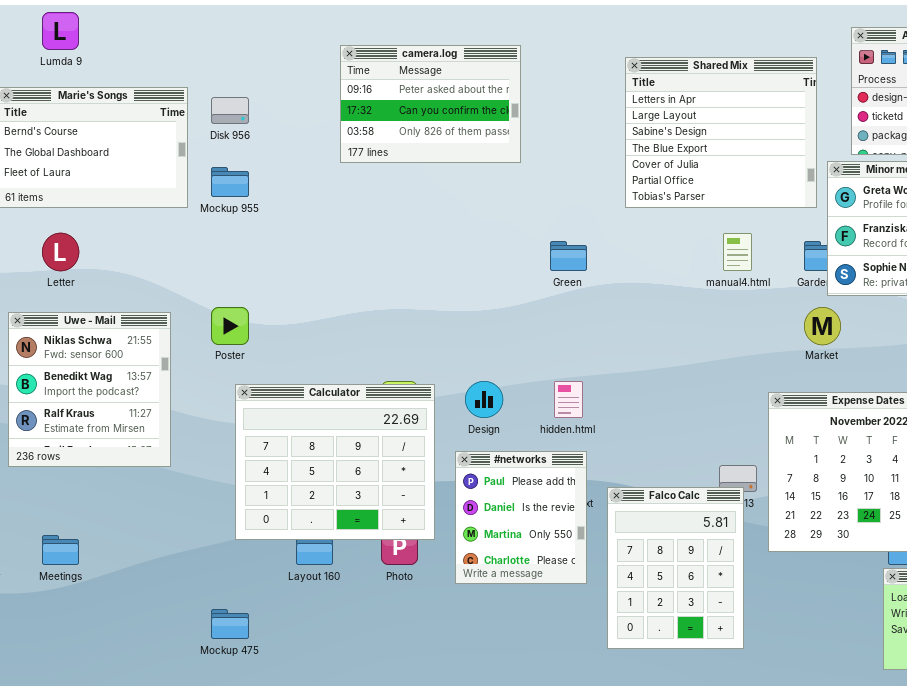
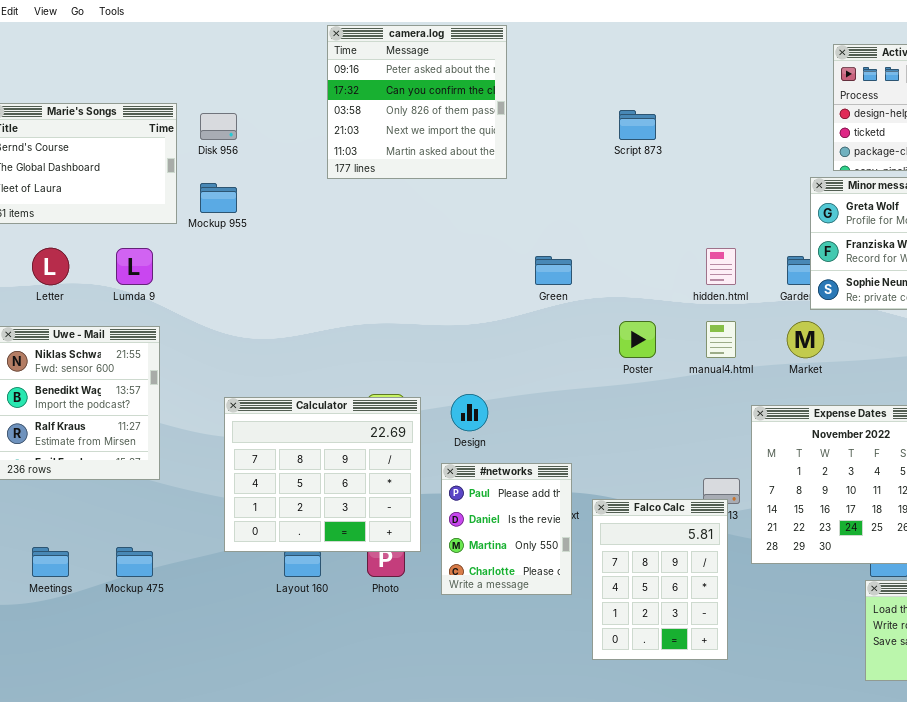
Lumda 9: [42,12,79,50] -> [116,248,153,285], moved
camera.log: [340,45,521,163] -> [327,25,507,179], resized
Shared Mix: [625,57,817,208] -> none, closed
manual4.html: [723,233,752,271] -> [706,321,736,358], moved
Poster: [211,307,249,345] -> [619,321,656,358], moved
hidden.html: [554,381,583,418] -> [706,248,736,285], moved
Mockup 475: [211,609,249,639] -> [116,547,153,577], moved

